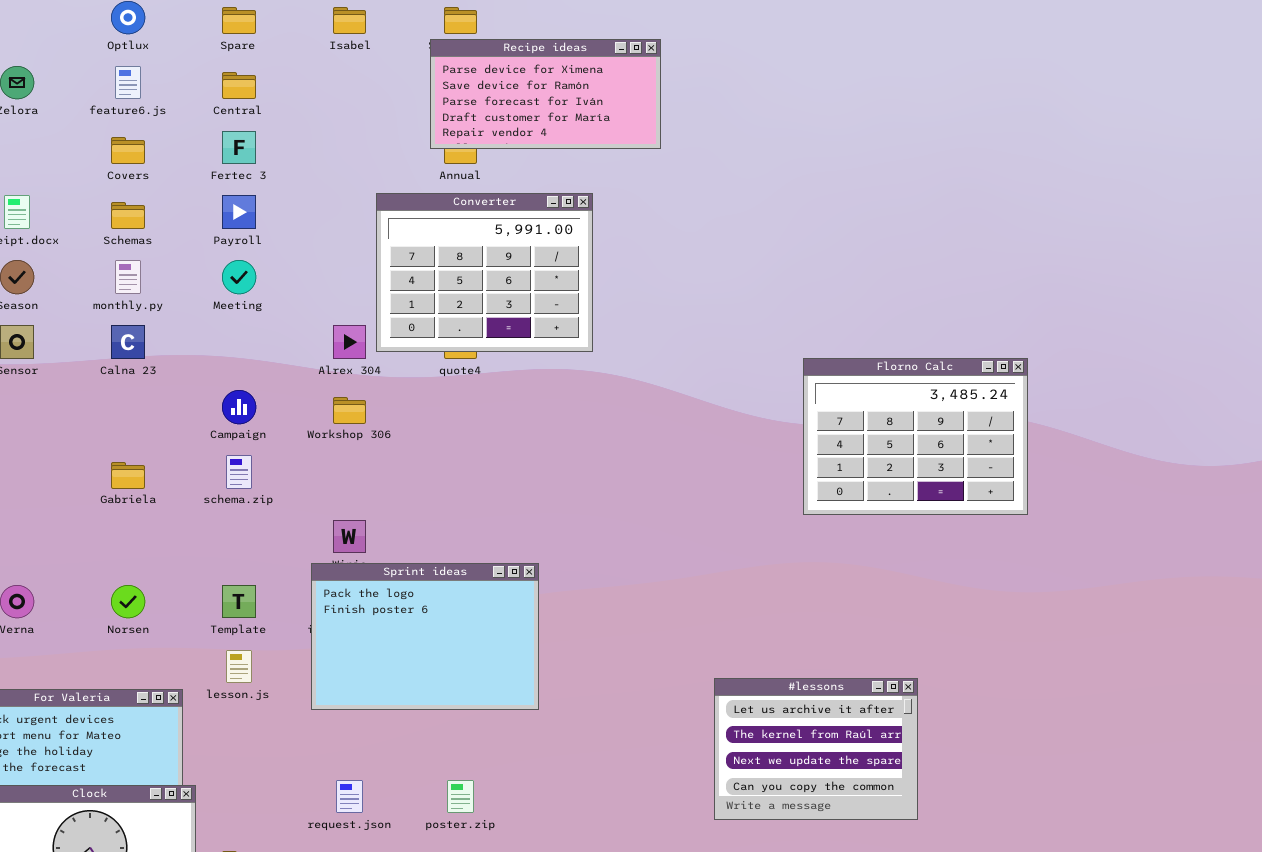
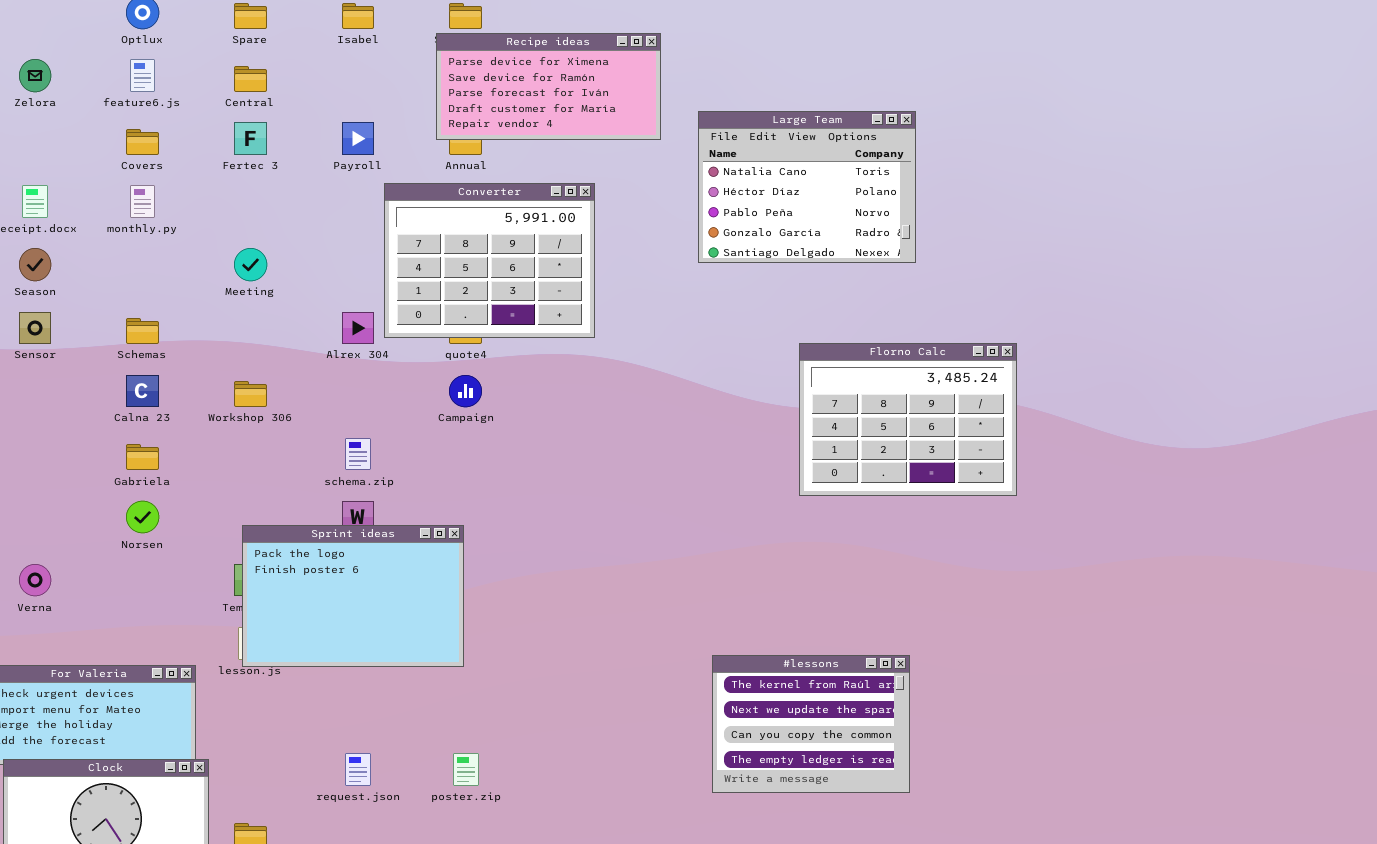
Large Team: none -> [698,111,916,263], opened
Payroll: [222,195,256,229] -> [342,122,374,155], moved
Schemas: [111,202,145,229] -> [126,318,159,344], moved
monthly.py: [115,260,141,294] -> [130,185,155,218], moved
Calna 23: [111,325,145,359] -> [126,375,159,407], moved
Campaign: [222,390,256,424] -> [449,375,482,407], moved
Workshop 306: [333,397,366,424] -> [234,381,267,407], moved
schema.zip: [226,455,252,489] -> [345,438,371,470], moved
Sprint ideas: [311,563,539,710] -> [242,525,464,667], moved
Norsen: [111,585,145,618] -> [126,501,159,533], moved
#lessons: [714,678,918,820] -> [712,655,910,793], scrolled down 1 row

